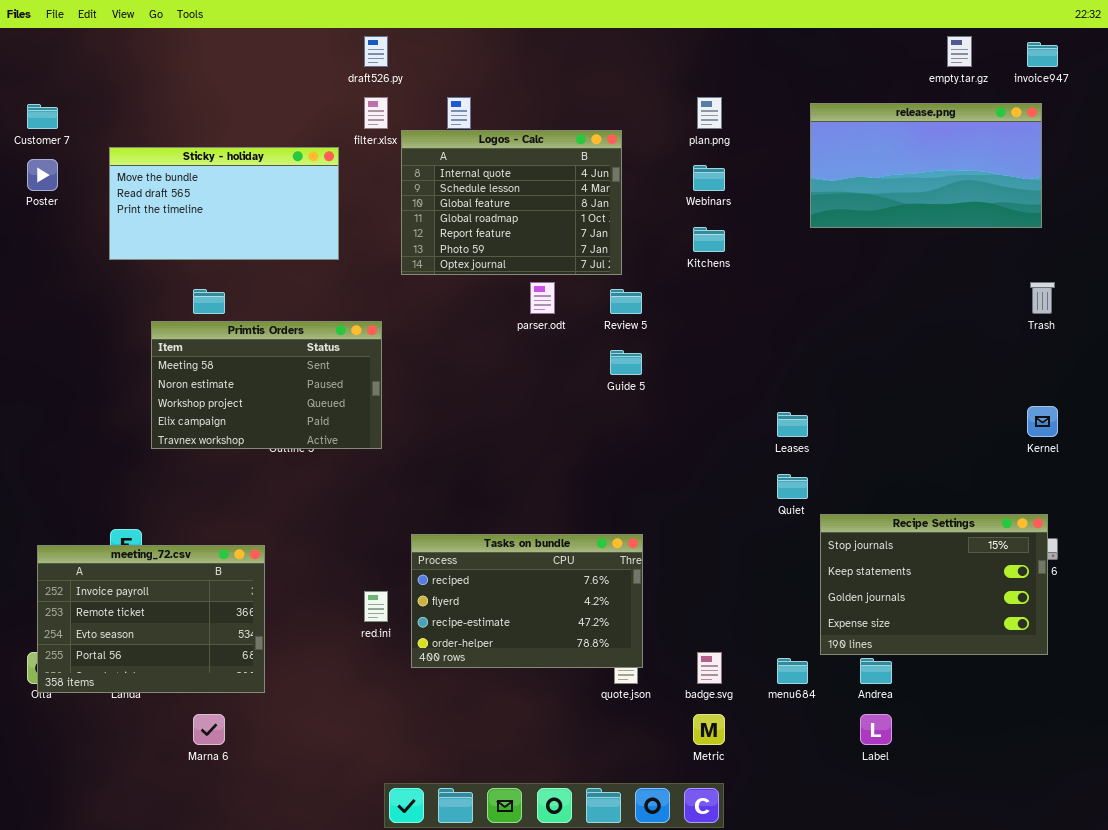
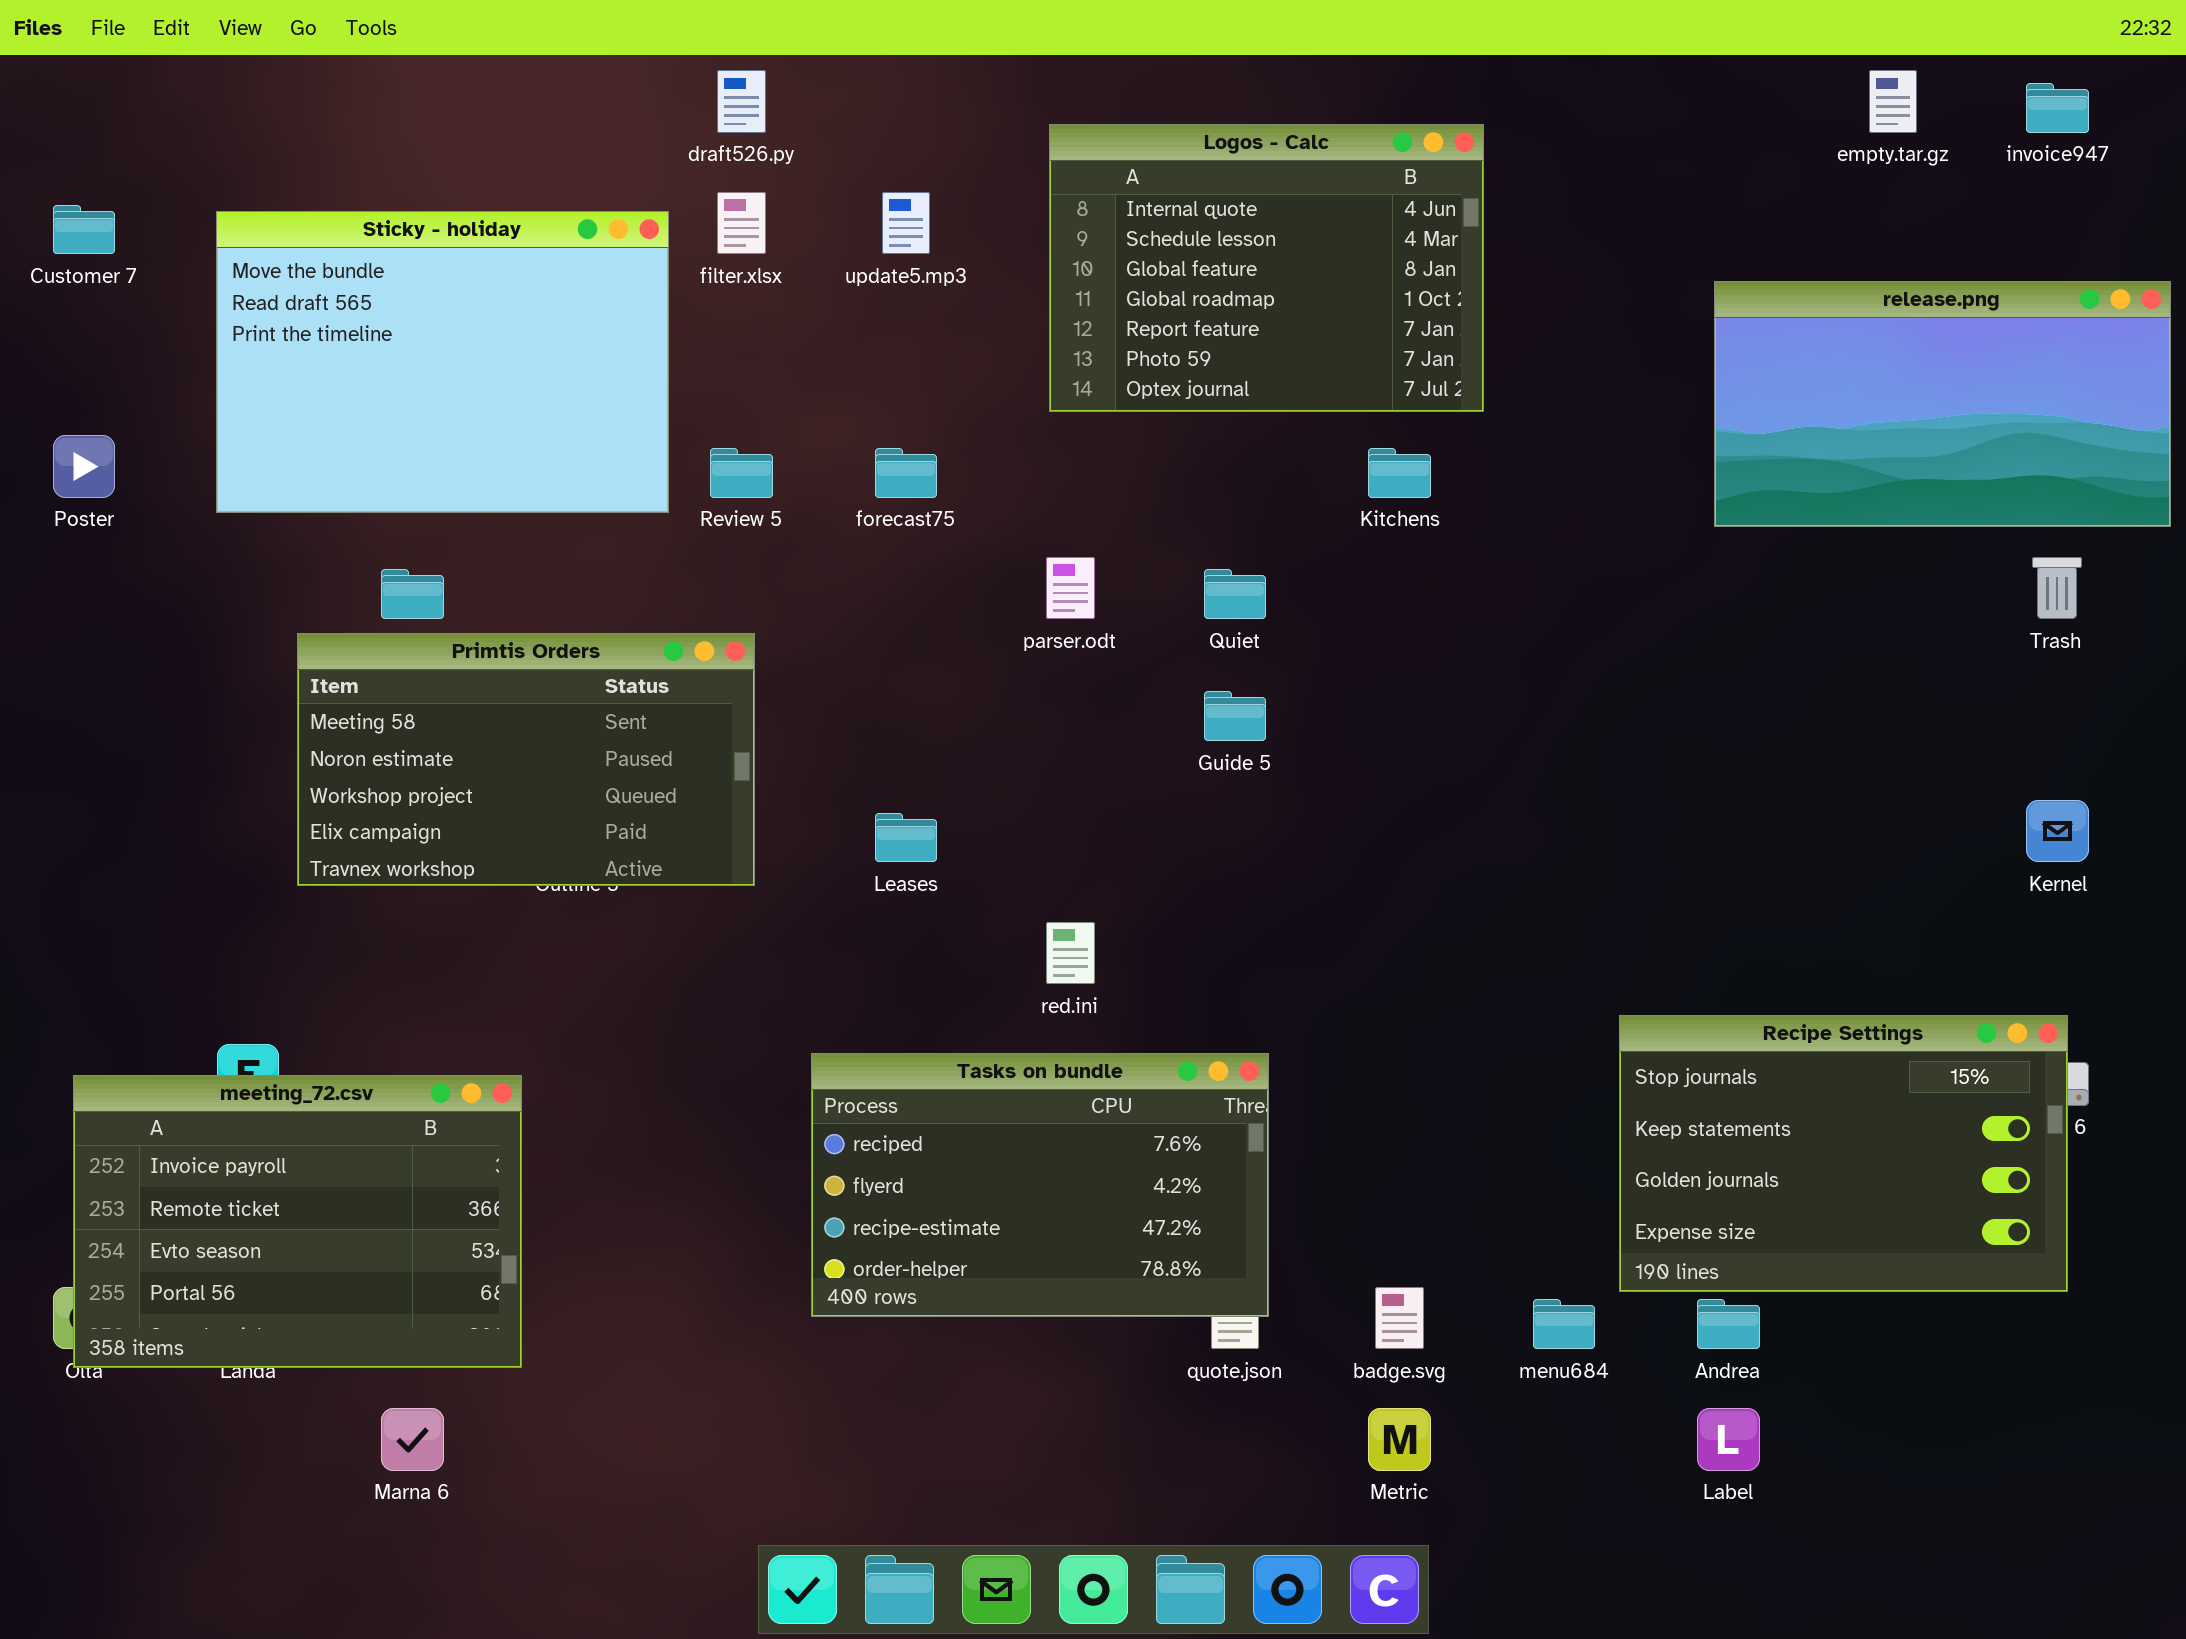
release.png: [810,103,1042,228] -> [1714,281,2171,527], moved
Logos - Calc: [401,130,622,275] -> [1049,124,1484,412], moved
Sticky - holiday: [109,147,339,260] -> [216,211,669,513], resized
Poster: [27,159,58,191] -> [53,435,115,498], moved
Review 5: [610,289,642,314] -> [710,448,773,498], moved
Leases: [777,412,808,437] -> [875,813,937,862], moved
Quiet: [777,474,808,499] -> [1204,569,1266,619], moved
red.ini: [364,591,388,622] -> [1046,922,1095,984], moved

